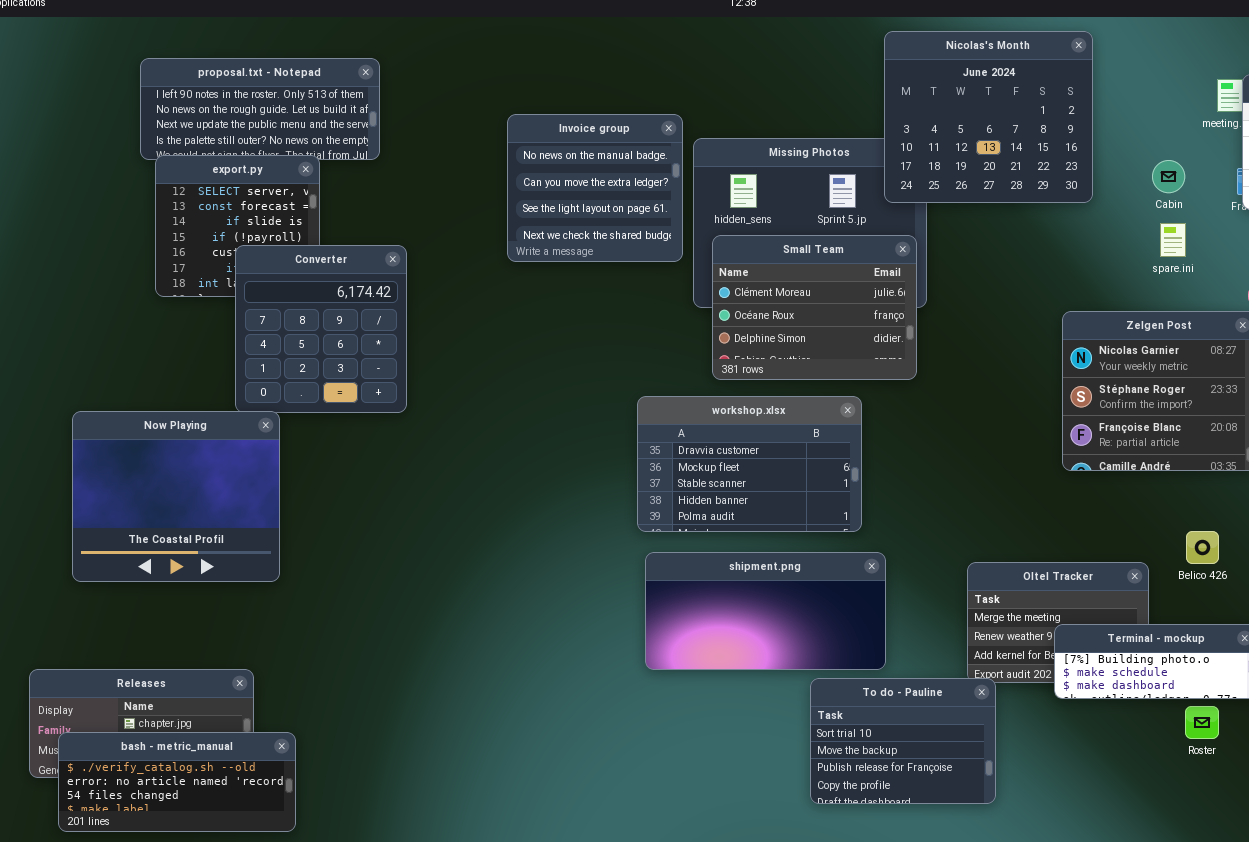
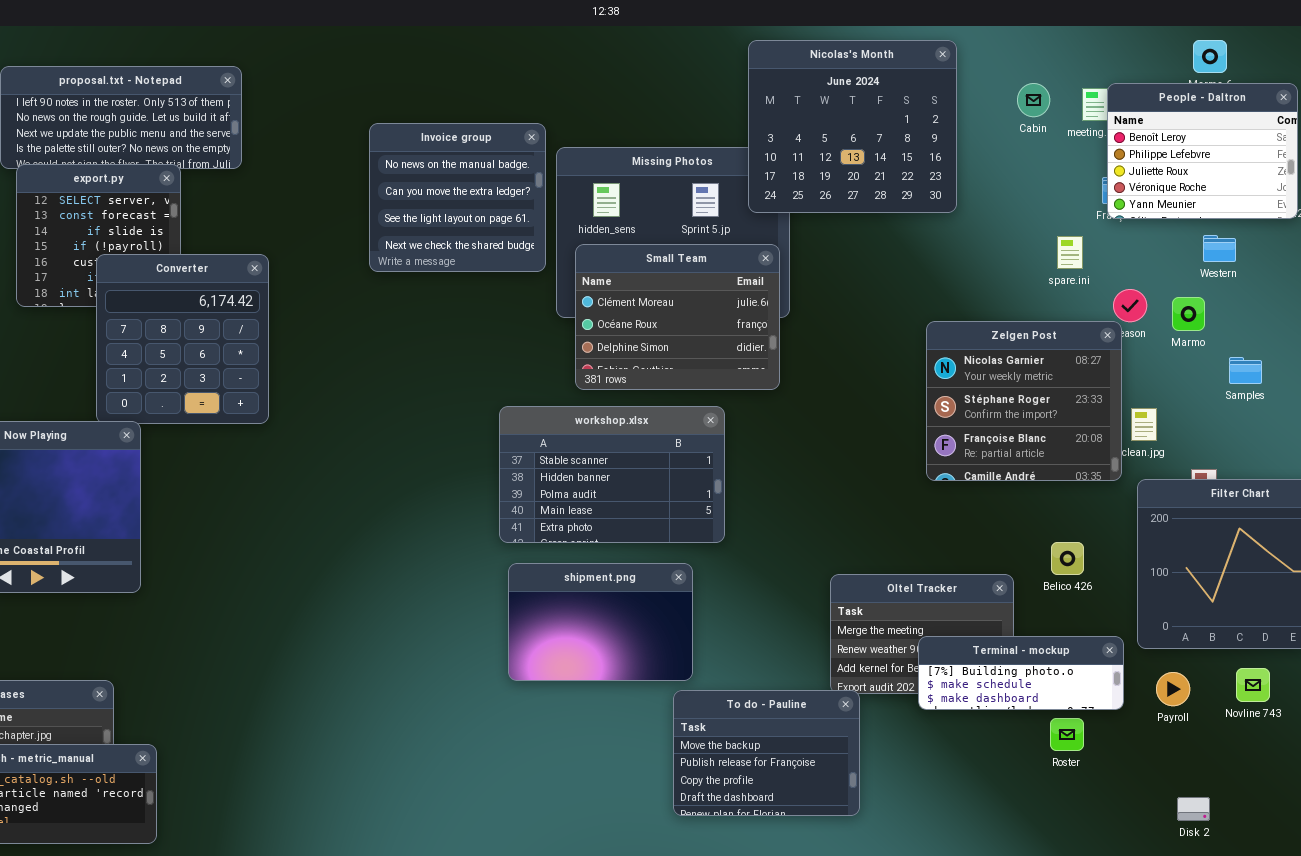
Cabin: [1152,160,1185,193] -> [1017,83,1050,117], moved
spare.ini: [1160,223,1186,257] -> [1057,236,1083,269], moved
workshop.xlsx: [637,396,862,532] -> [499,406,725,543], scrolled down 2 rows
shipment.png: [645,552,886,670] -> [508,563,693,681], resized
To do - Pauline: [810,678,996,804] -> [673,690,860,816], scrolled down 1 row

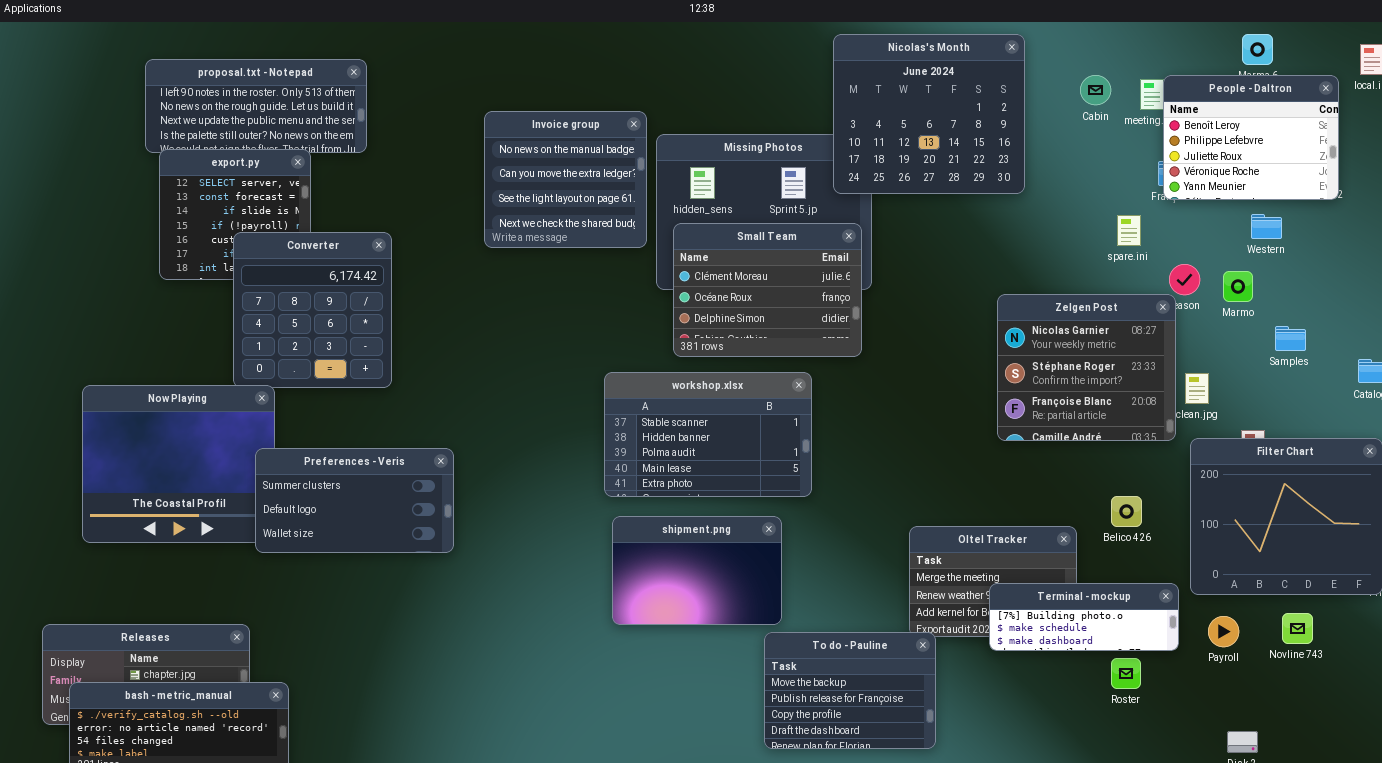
Preferences - Veris: none -> [255,448,454,553], opened

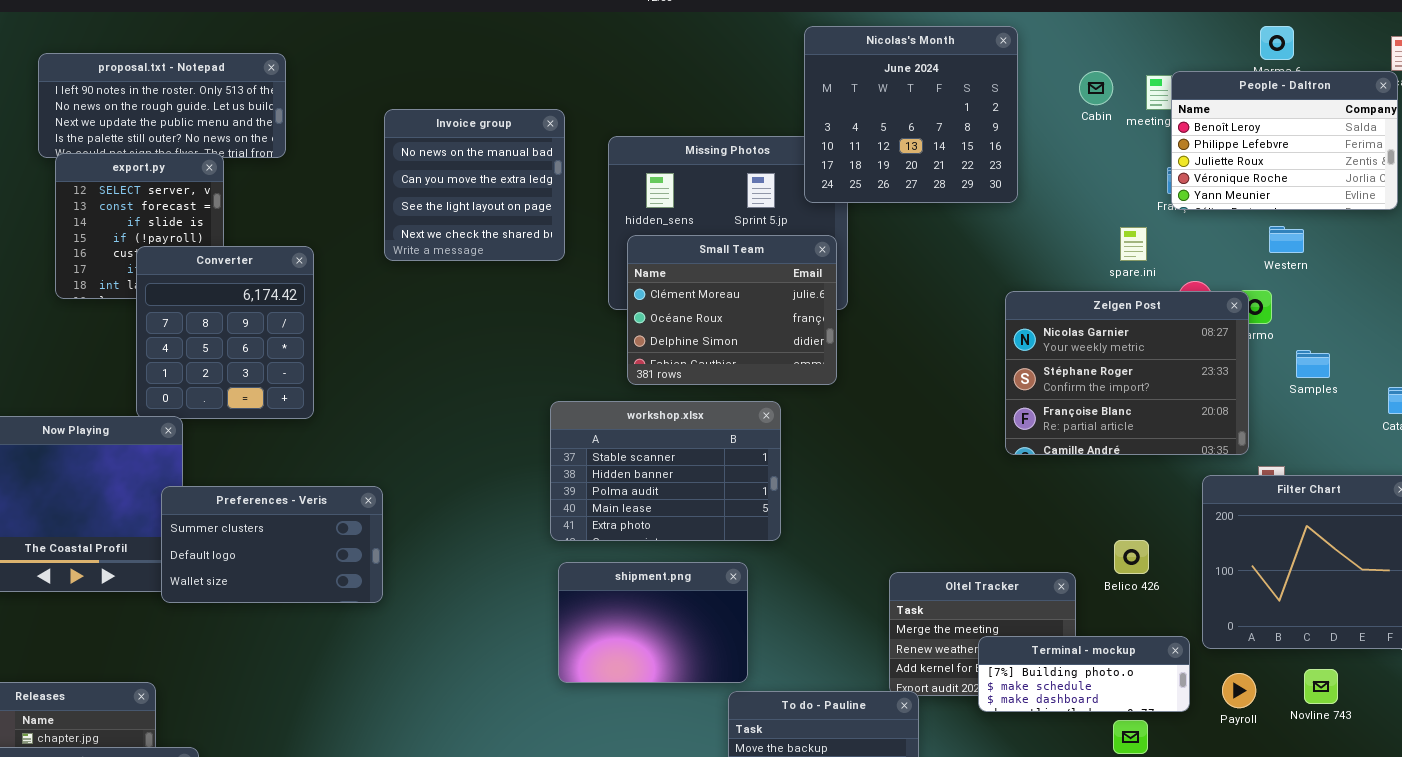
People - Daltron: [1163,75,1339,200] -> [1171,71,1398,210], resized
Invoice group: [484,111,647,248] -> [384,109,565,261], moved
Zelgen Post: [997,294,1176,441] -> [1005,291,1249,455], moved, resized

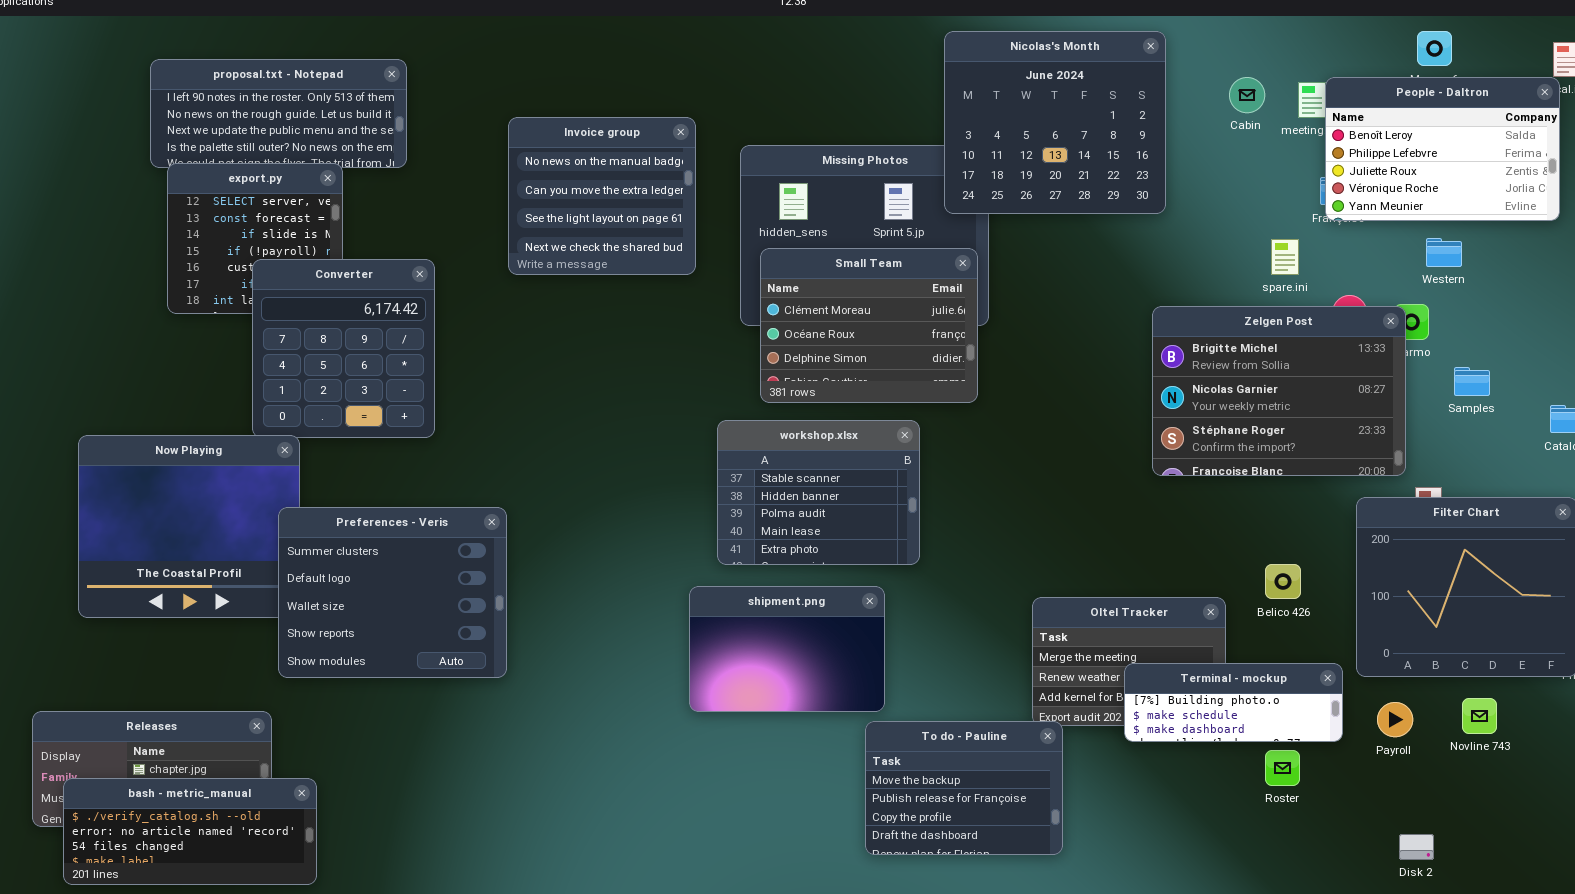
Zelgen Post: [1005,291,1249,455] -> [1152,306,1406,476], scrolled up 1 row
workshop.xlsx: [550,401,781,541] -> [717,420,920,565], resized
Preferences - Veris: [161,486,383,603] -> [278,507,507,678], resized

